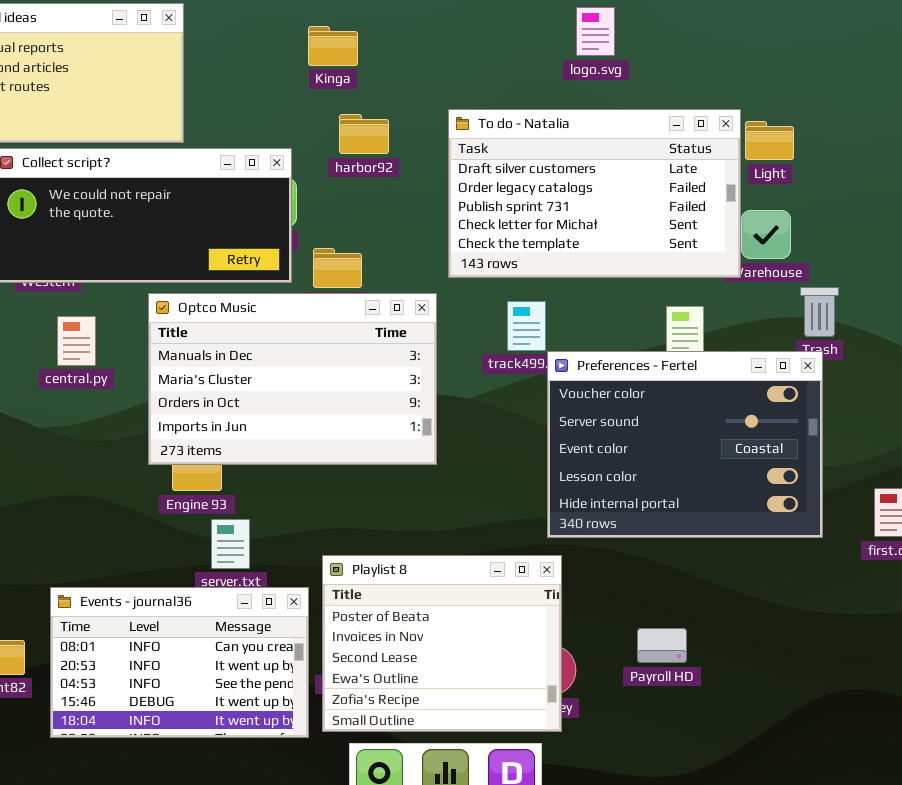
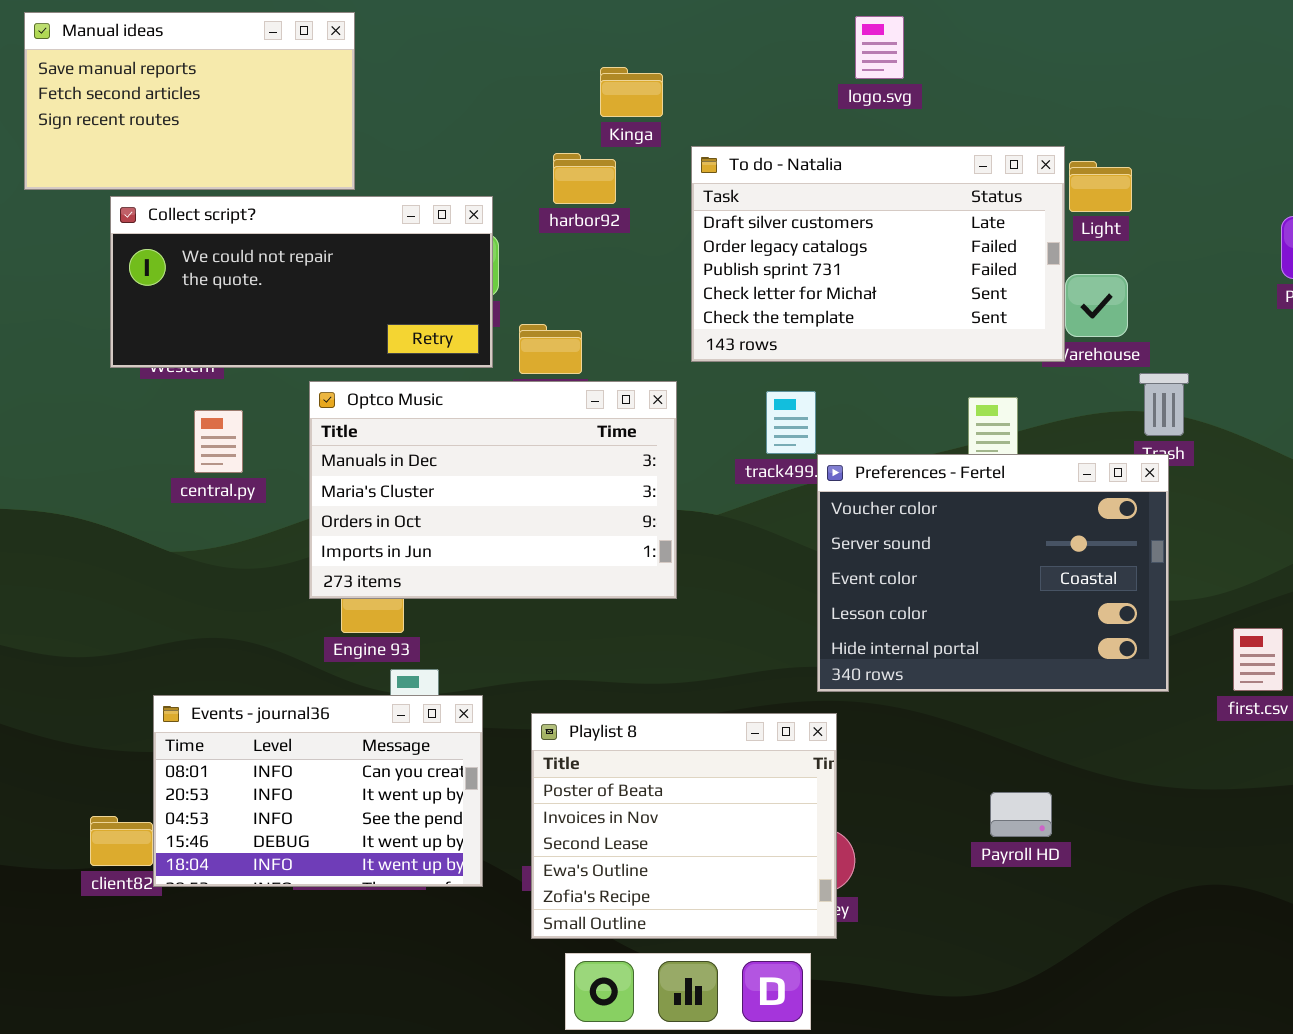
Kinga: [308,26,358,66] -> [600,67,663,117], moved
Events - journal36: [50,587,309,738] -> [153,695,483,887], moved
Payroll HD: [637,628,687,663] -> [990,792,1052,837], moved

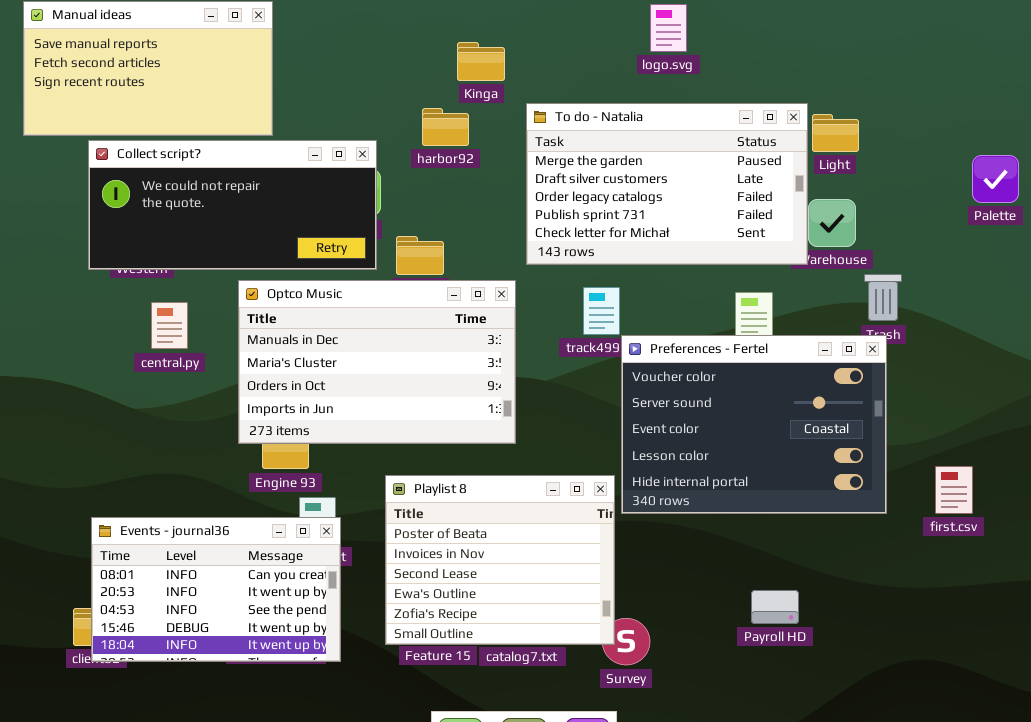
To do - Natalia: [691,146,1065,362] -> [526,103,808,265], scrolled up 1 row
Events - journal36: [153,695,483,887] -> [91,517,341,662], moved
Playlist 8: [531,713,837,939] -> [385,475,615,645], moved

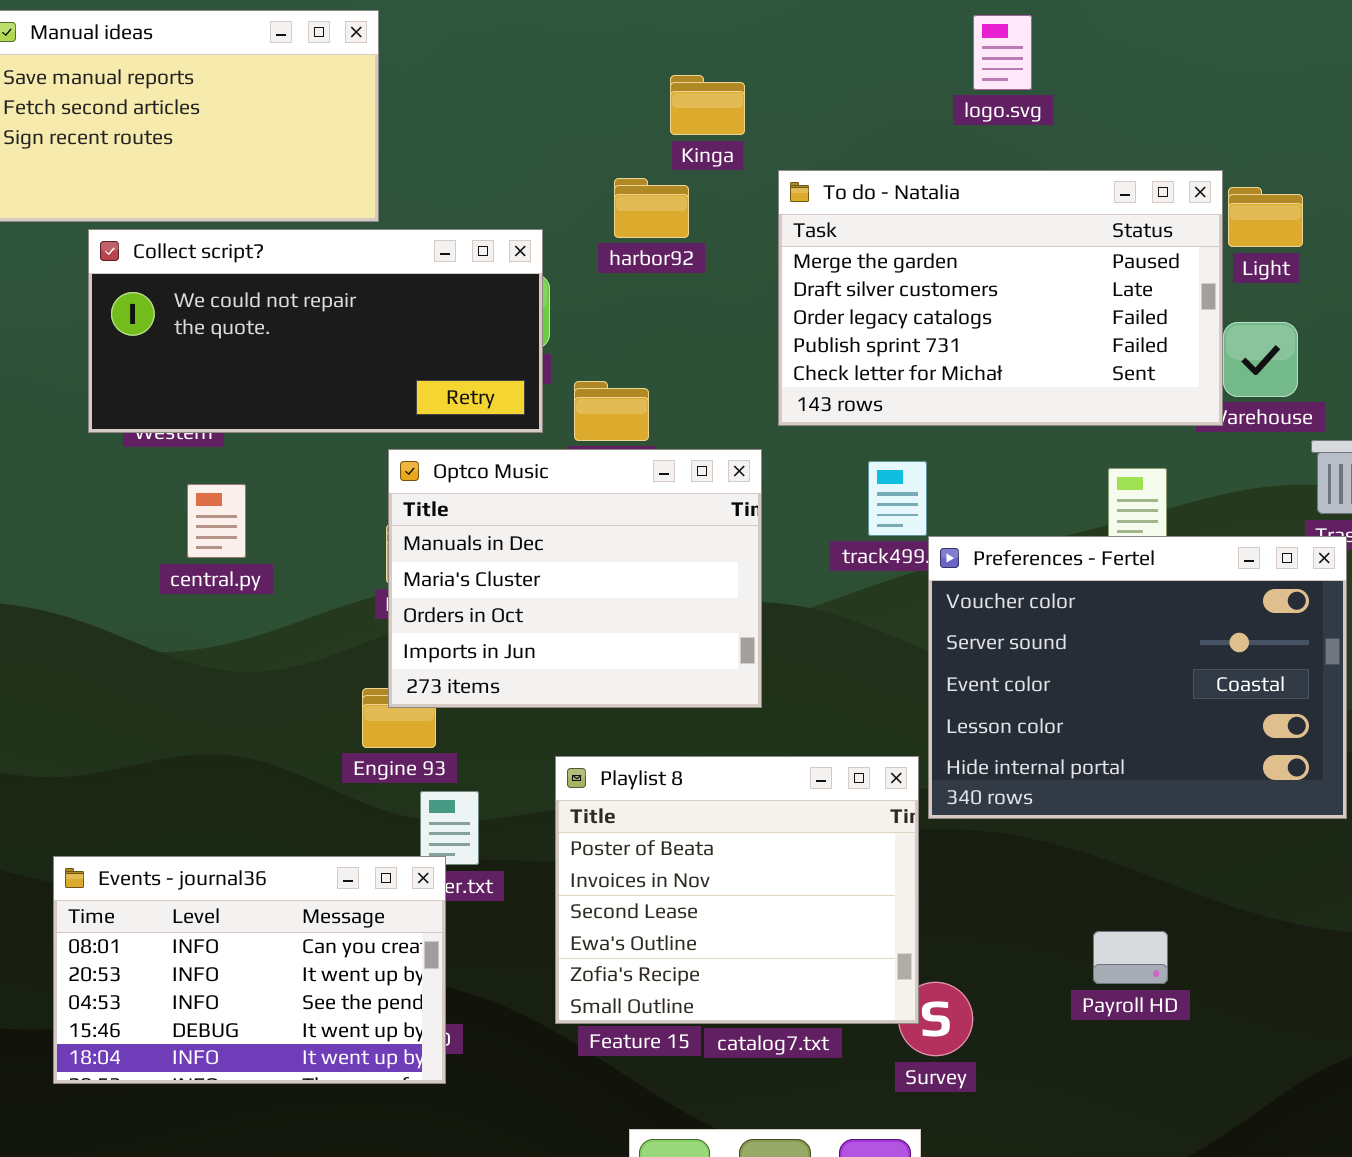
Optco Music: [238,280,516,444] -> [388,449,762,708], resized
Events - journal36: [91,517,341,662] -> [53,856,446,1084], moved
Payroll HD: [751,590,799,624] -> [1093,931,1168,984], moved

